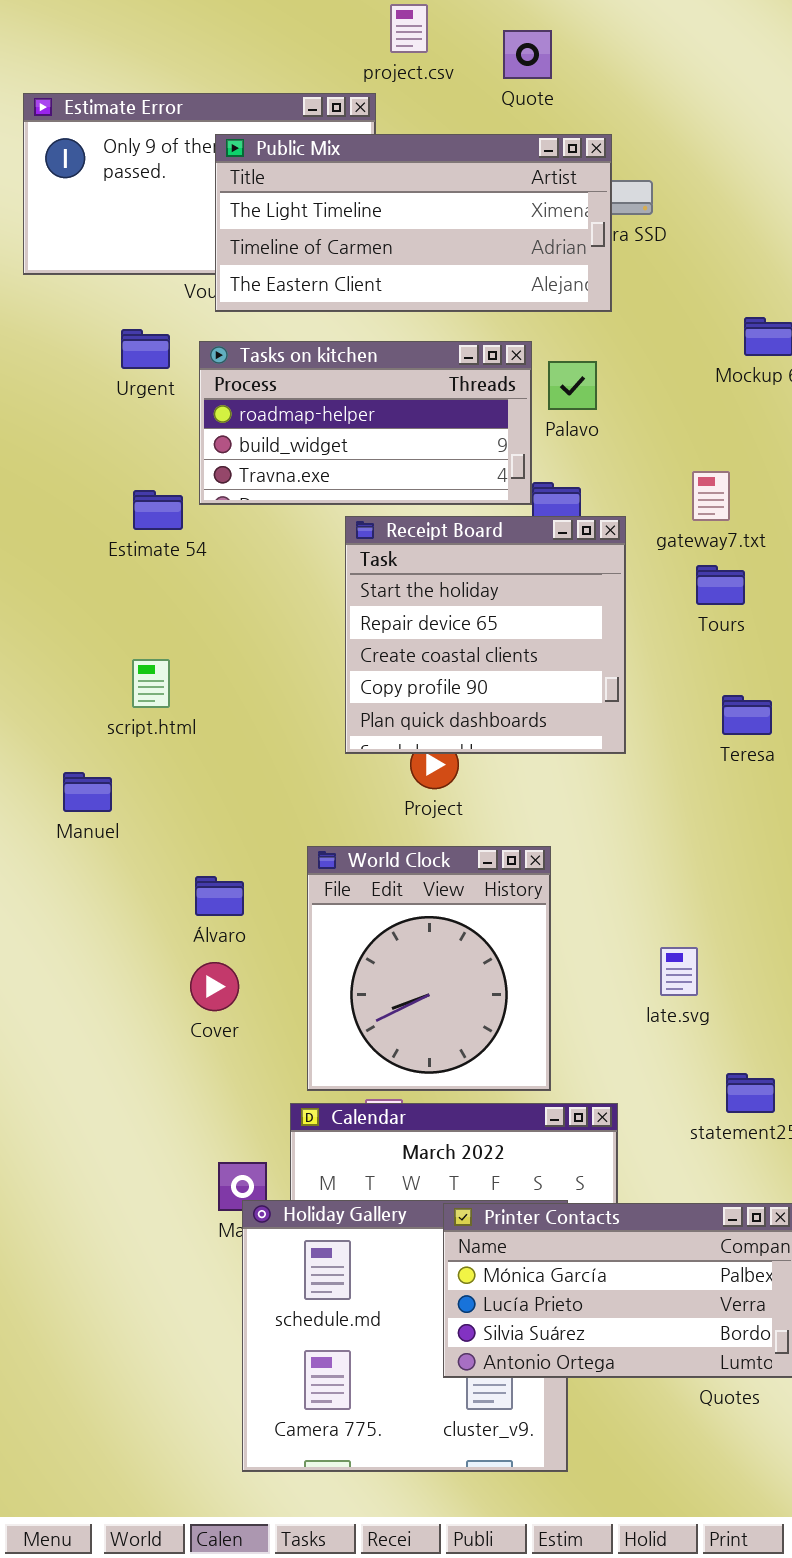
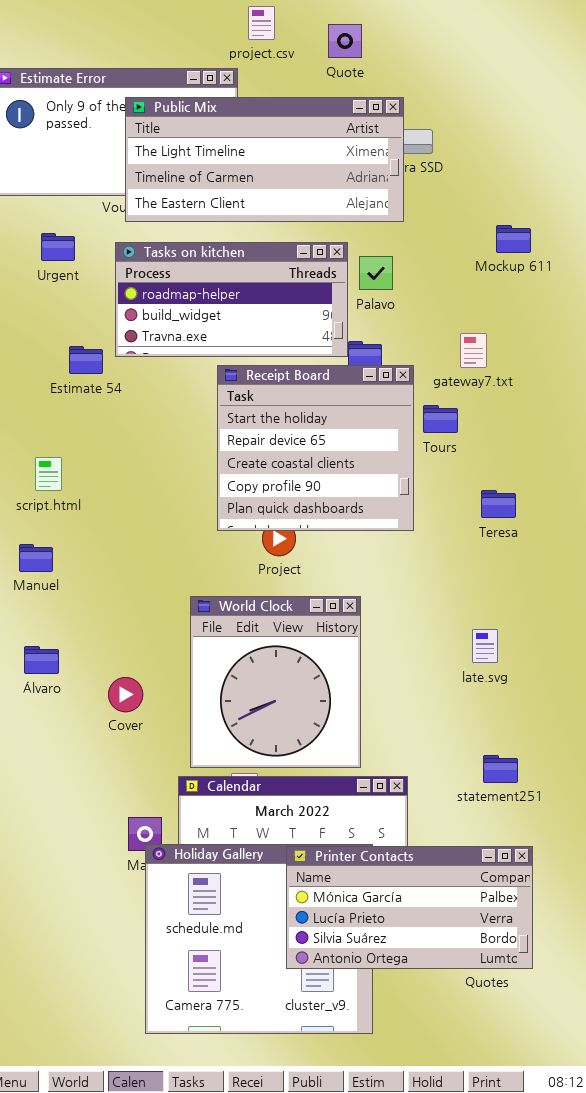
Urgent: [121,329,170,369] -> [41,233,75,261], moved
Tours: [696,565,745,605] -> [423,405,458,433], moved
script.html: [132,659,170,708] -> [35,457,62,491], moved
Álvaro: [195,876,244,916] -> [24,646,59,674], moved
late.svg: [660,947,698,996] -> [472,629,498,663], moved

